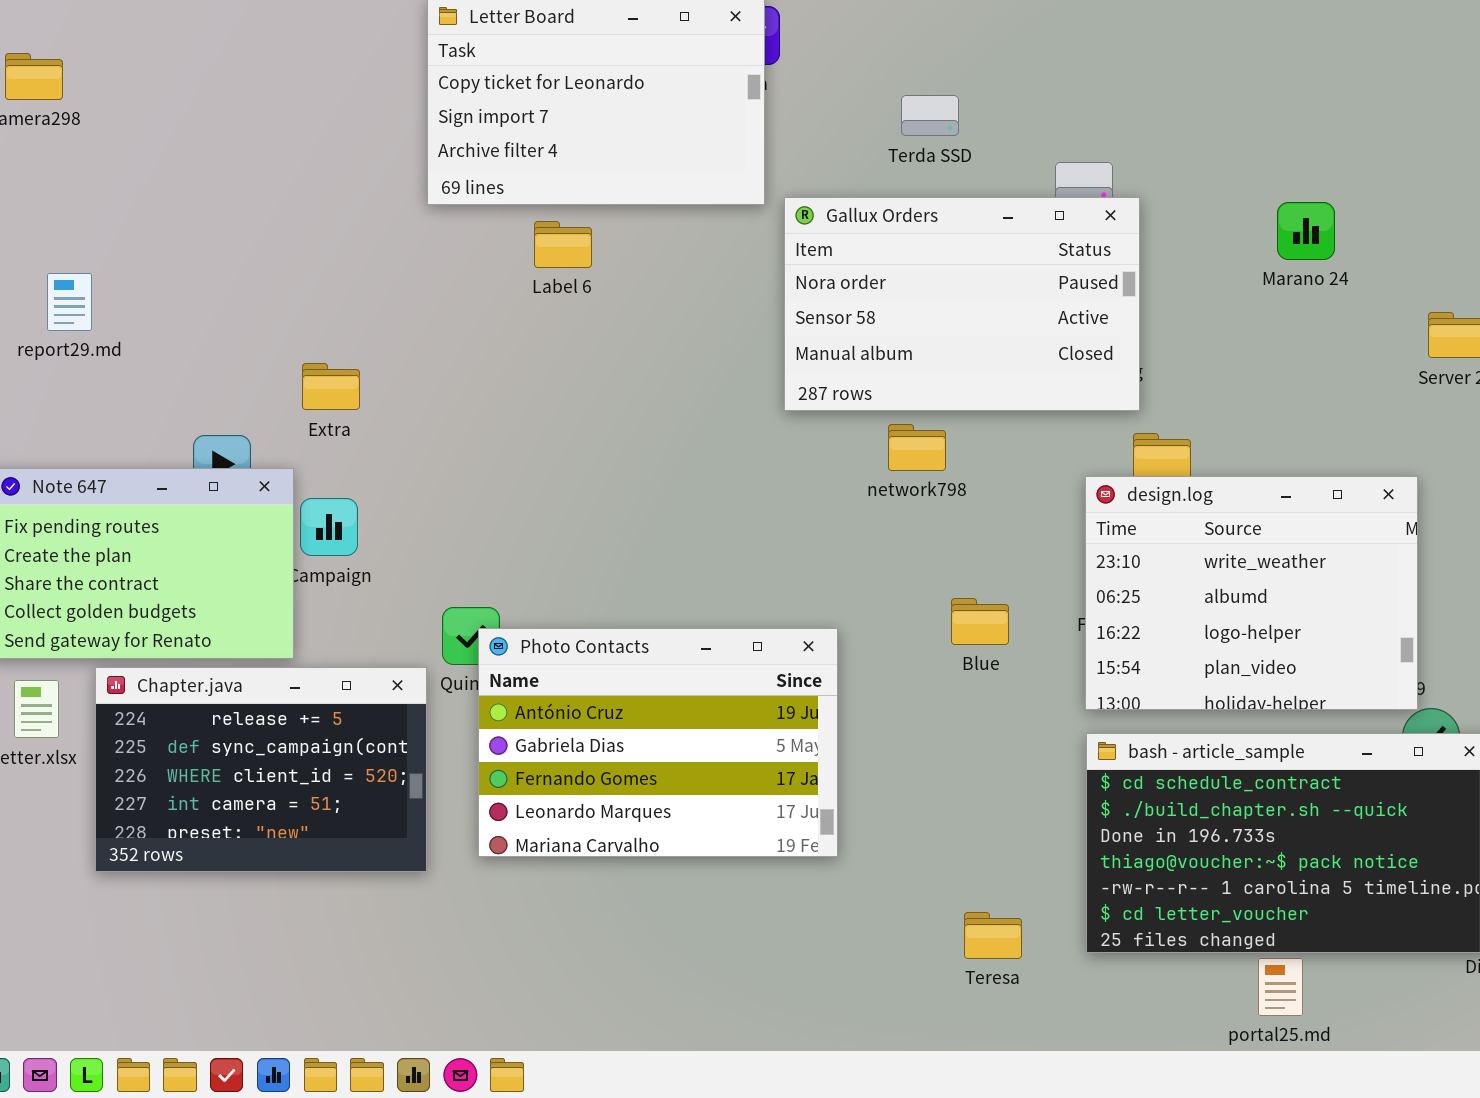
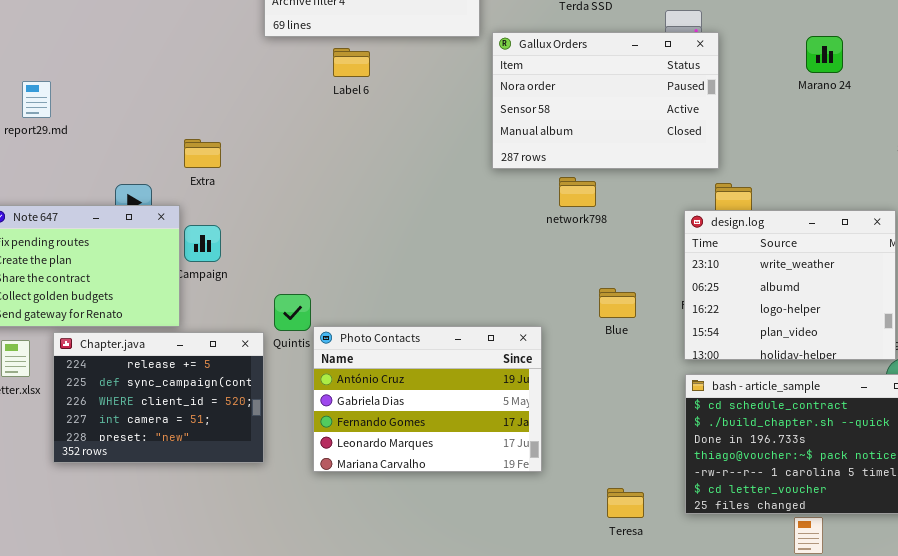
Photo Contacts: [478,628,838,857] -> [313,326,542,472], moved

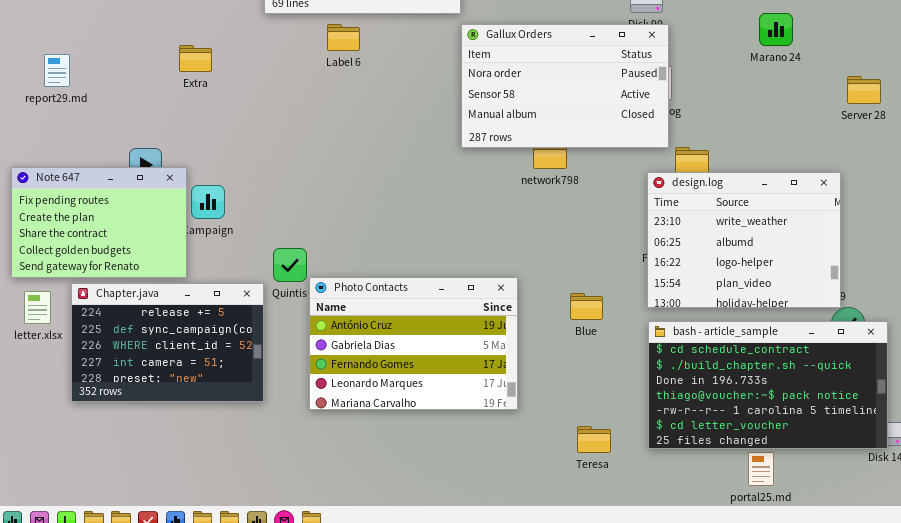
Gallux Orders: [492,32,719,169] -> [461,24,669,148], moved
Extra: [184,139,221,168] -> [179,45,212,72], moved
Blue: [599,288,636,318] -> [570,293,603,320], moved

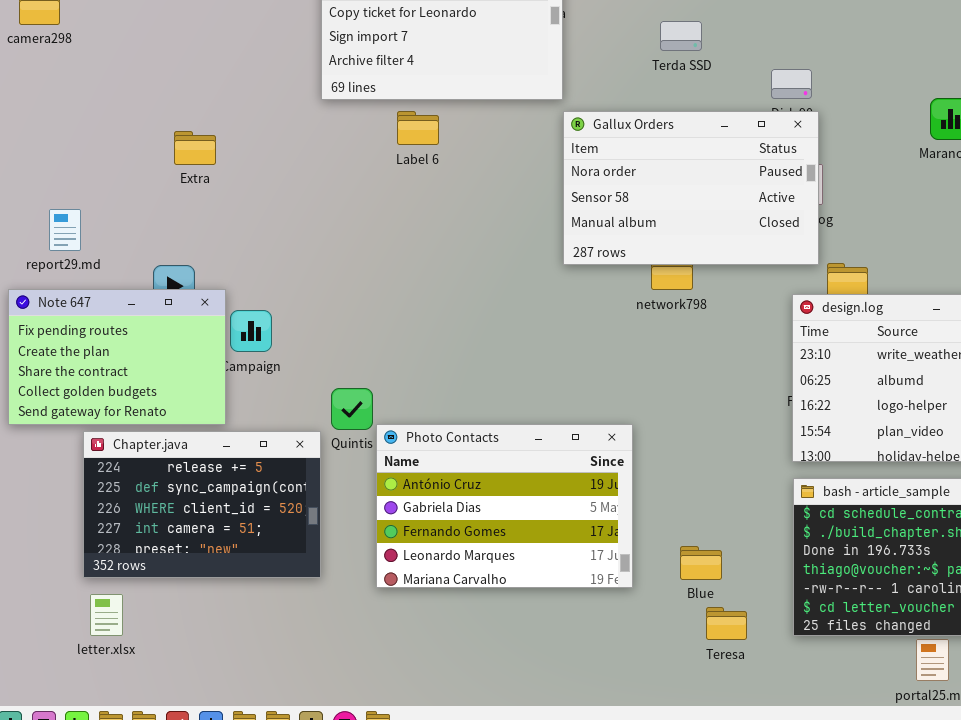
Extra: [179,45,212,72] -> [174,131,216,165], moved
report29.md: [44,54,70,87] -> [49,209,81,251], moved
letter.xlsx: [24,291,51,324] -> [90,594,123,636], moved
Blue: [570,293,603,320] -> [680,546,722,580], moved

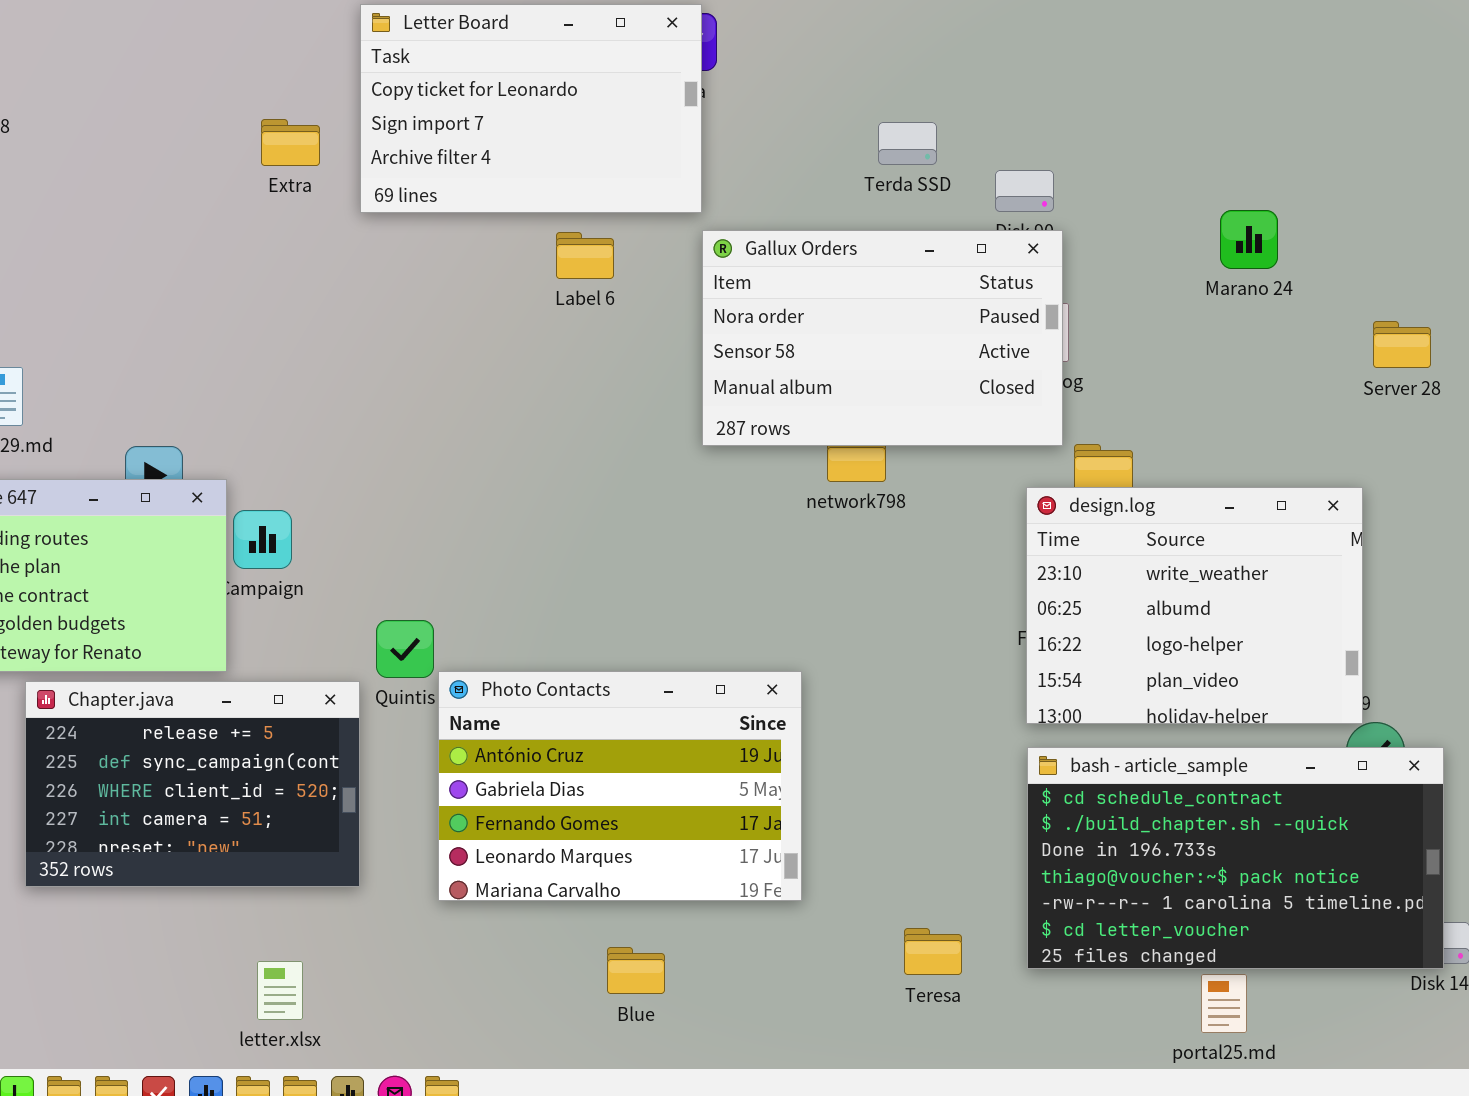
Terda SSD: [660,21,702,51] -> [878,122,937,165], moved
Label 6: [397,111,439,145] -> [556,232,614,279], moved
Extra: [174,131,216,165] -> [261,119,320,166], moved
Blue: [680,546,722,580] -> [607,947,665,994], moved
letter.xlsx: [90,594,123,636] -> [257,961,303,1020], moved

